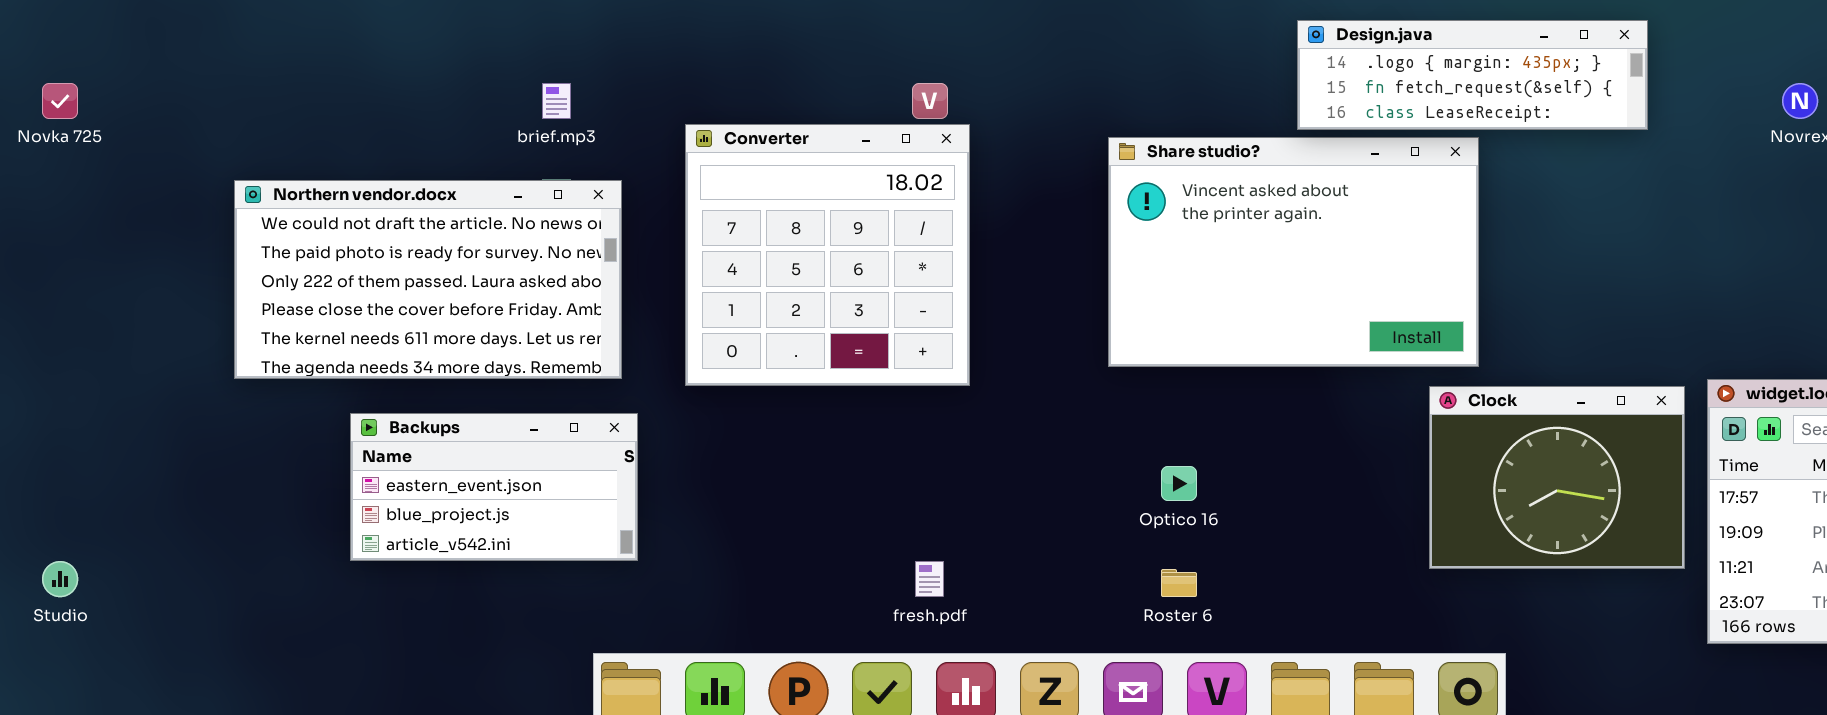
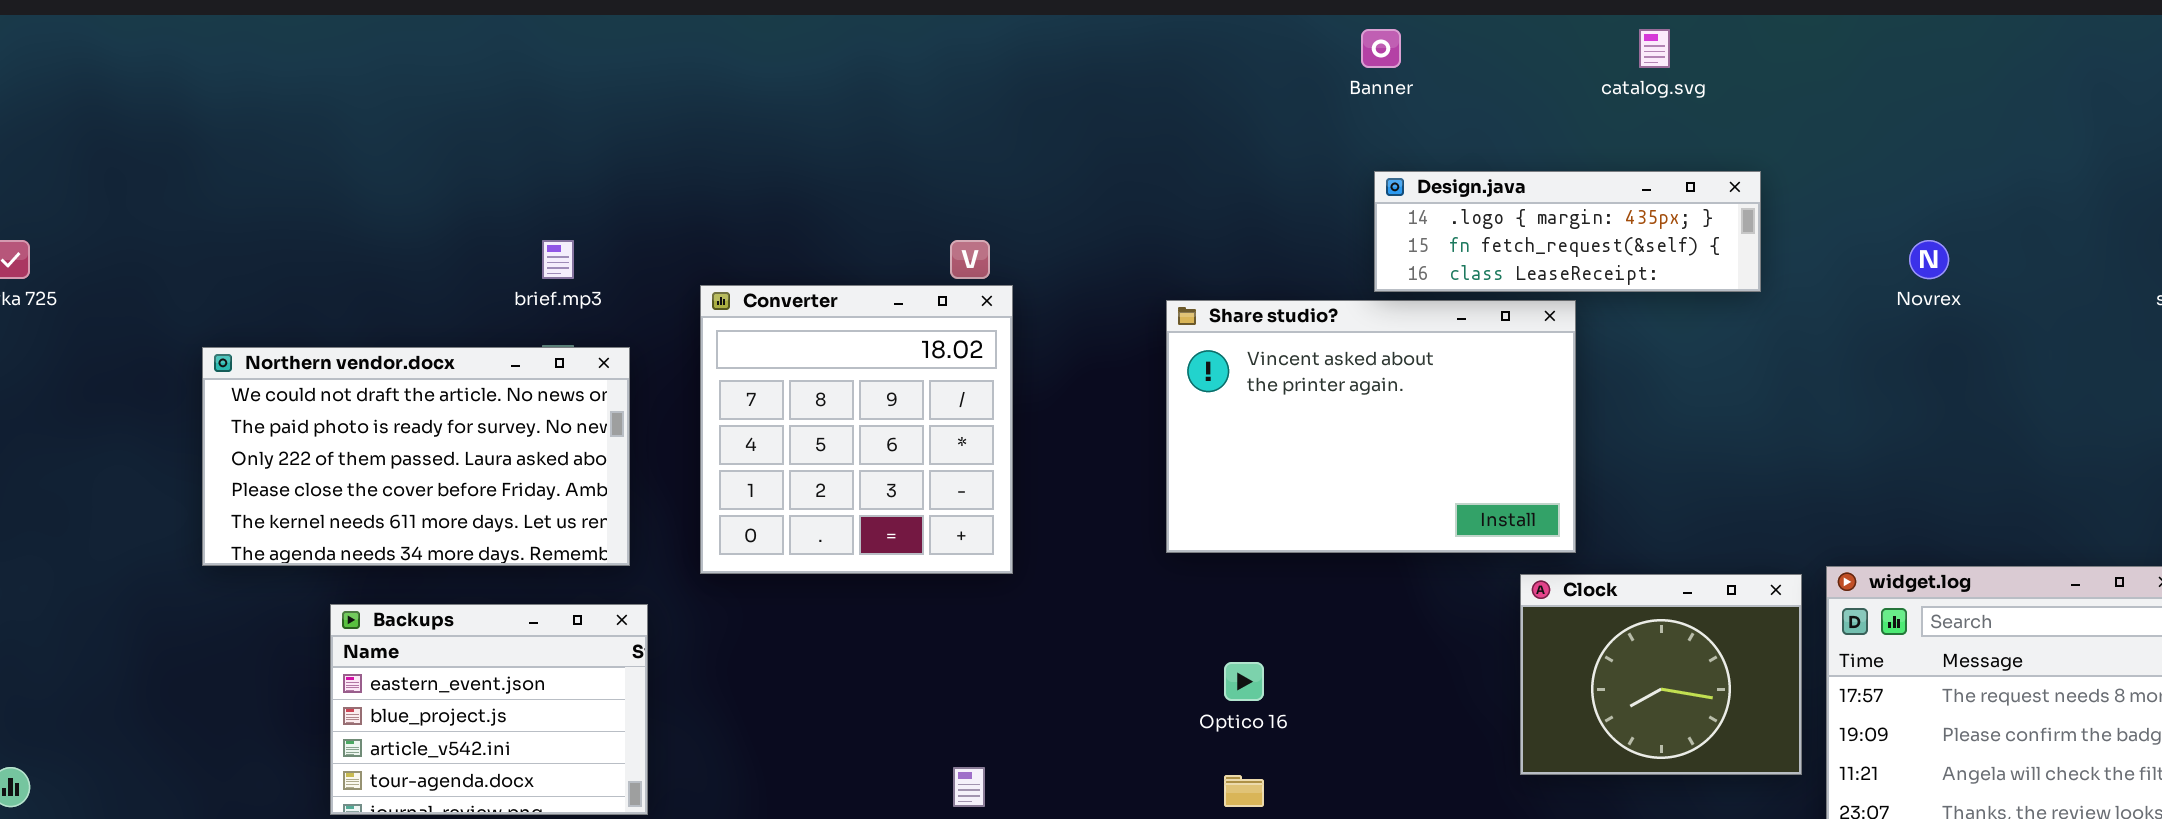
Backups: [350,413,638,561] -> [330,604,648,815], resized

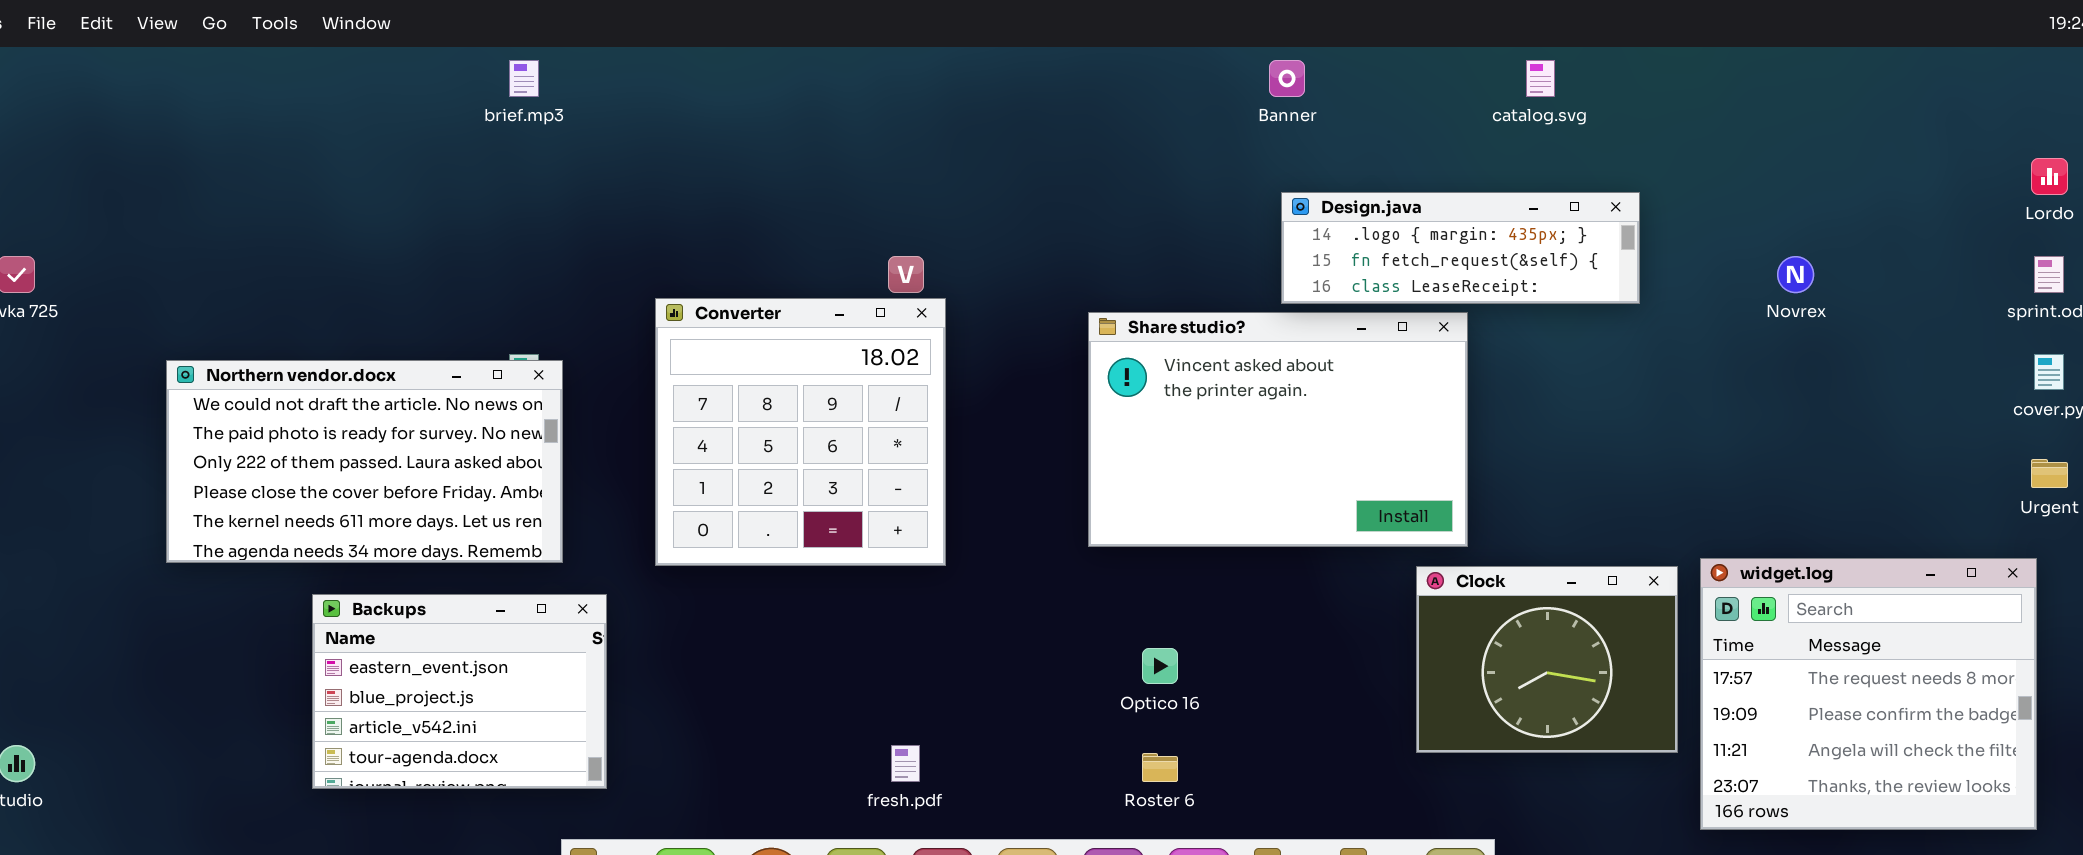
brief.mp3: [542,240,574,279] -> [509,60,539,97], moved
Northern vendor.docx: [202,347,630,566] -> [166,360,563,563], moved

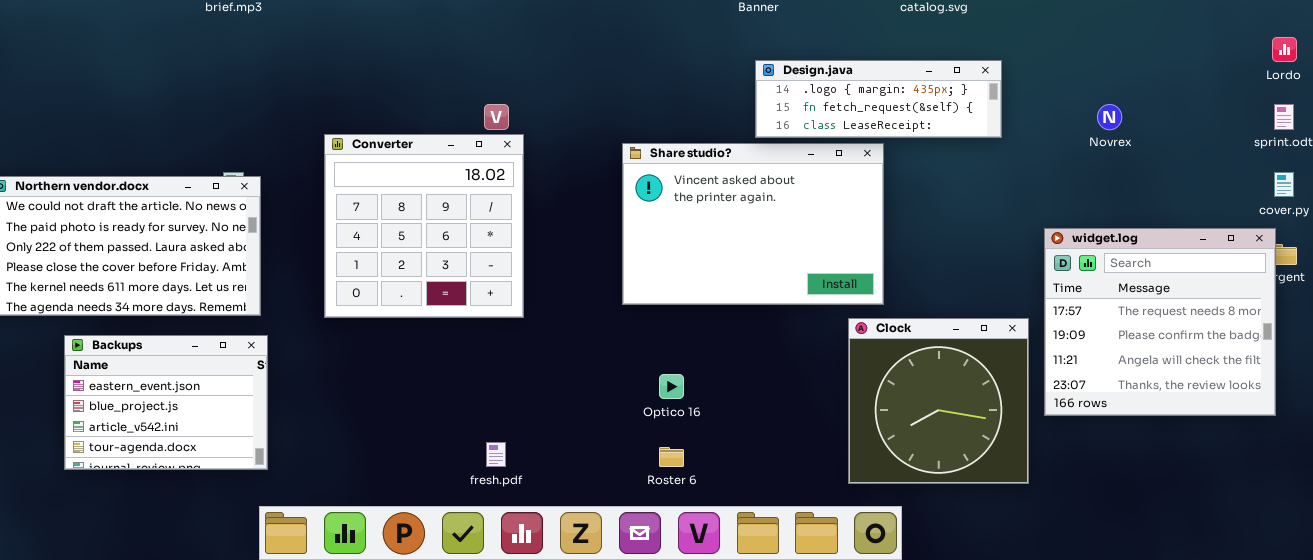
widget.log: [1700,558,2037,830] -> [1044,228,1276,416], moved
Clock: [1416,566,1678,753] -> [848,318,1029,484], resized
Backups: [312,594,607,789] -> [64,335,268,470], moved

